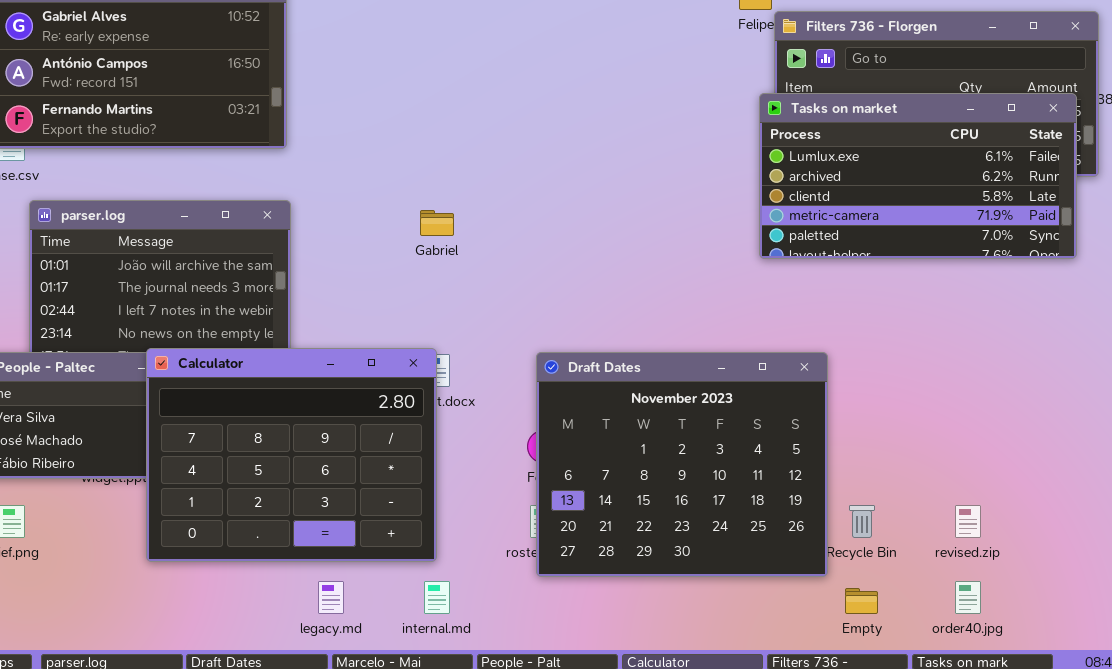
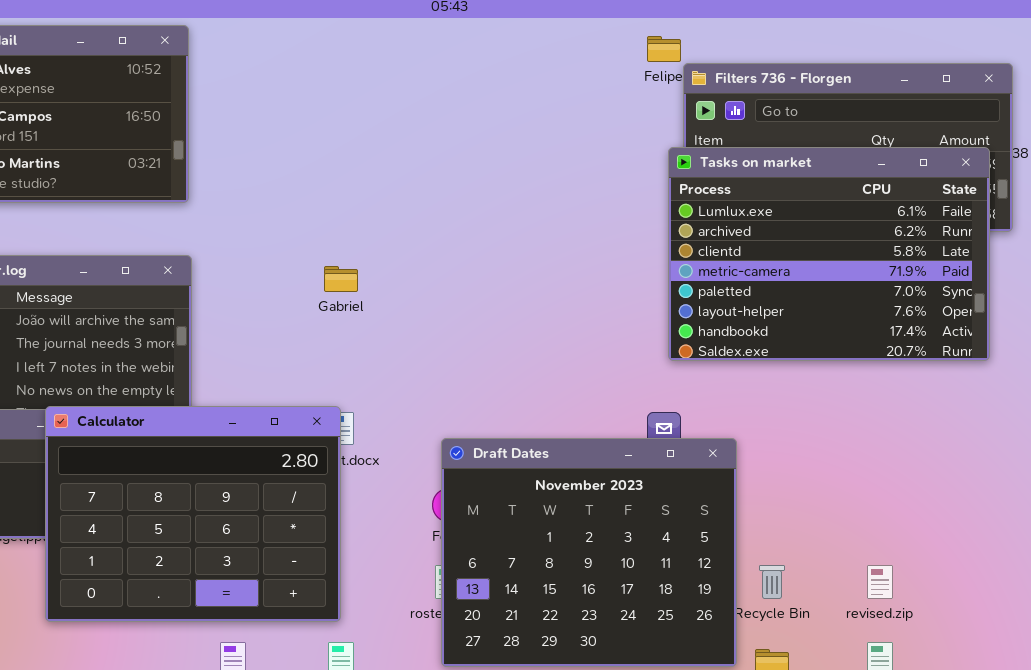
Tasks on market: [759,93,1077,259] -> [668,147,990,361], resized
Draft Dates: [536,352,828,577] -> [441,438,737,667], moved

